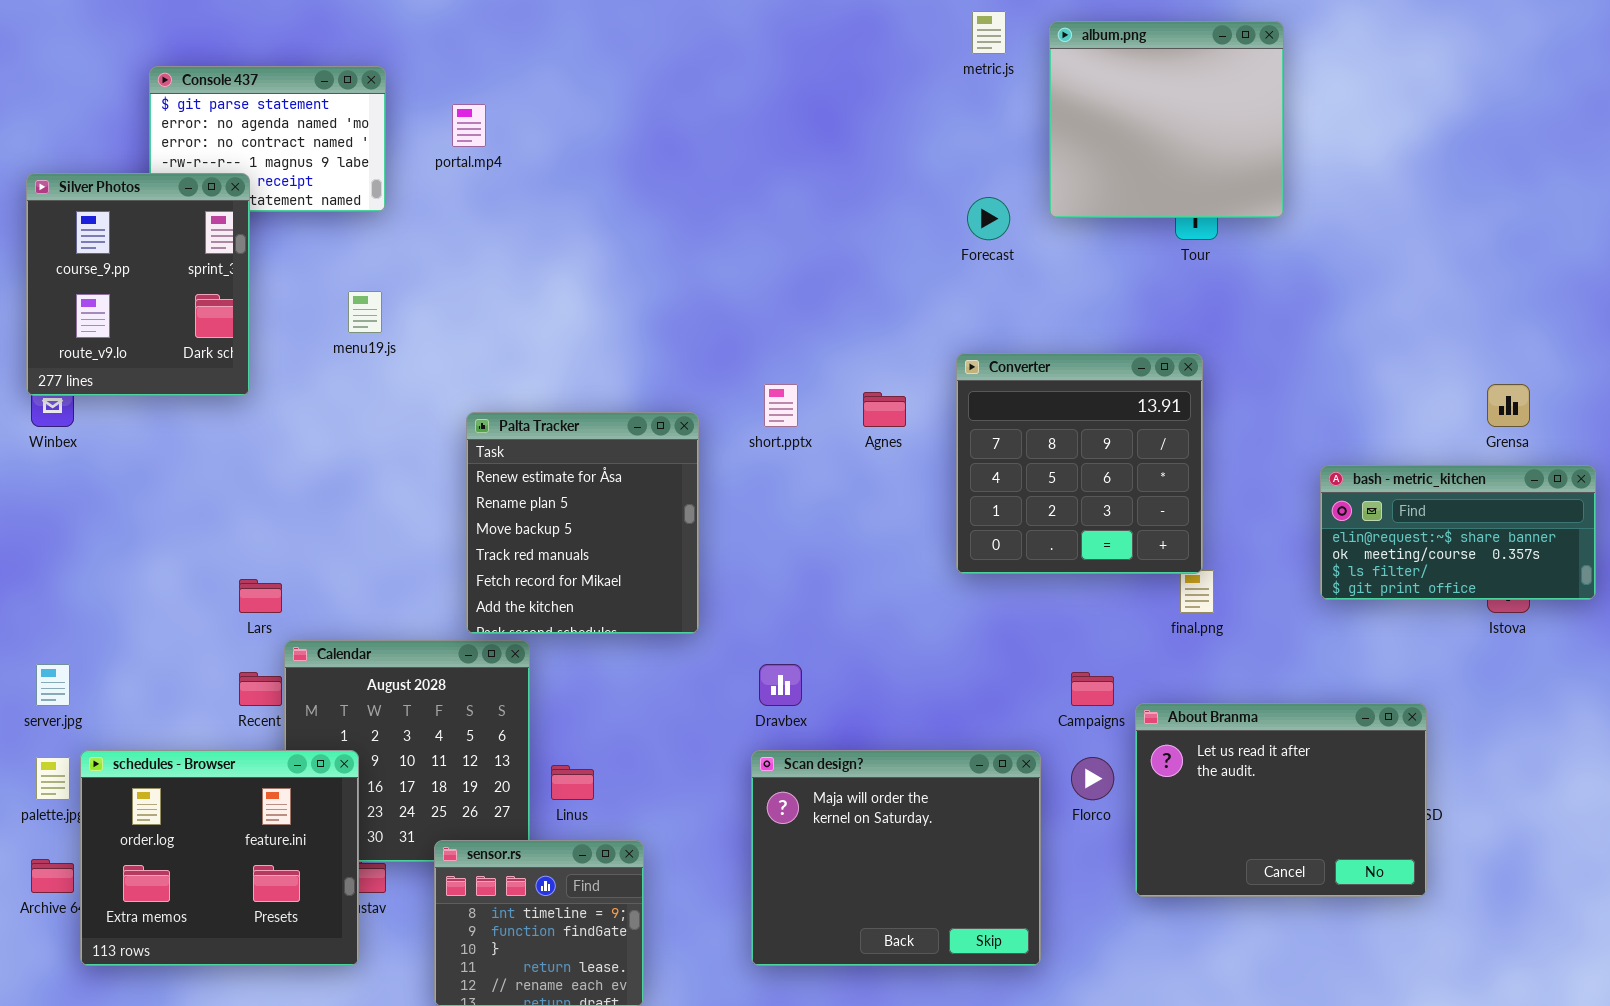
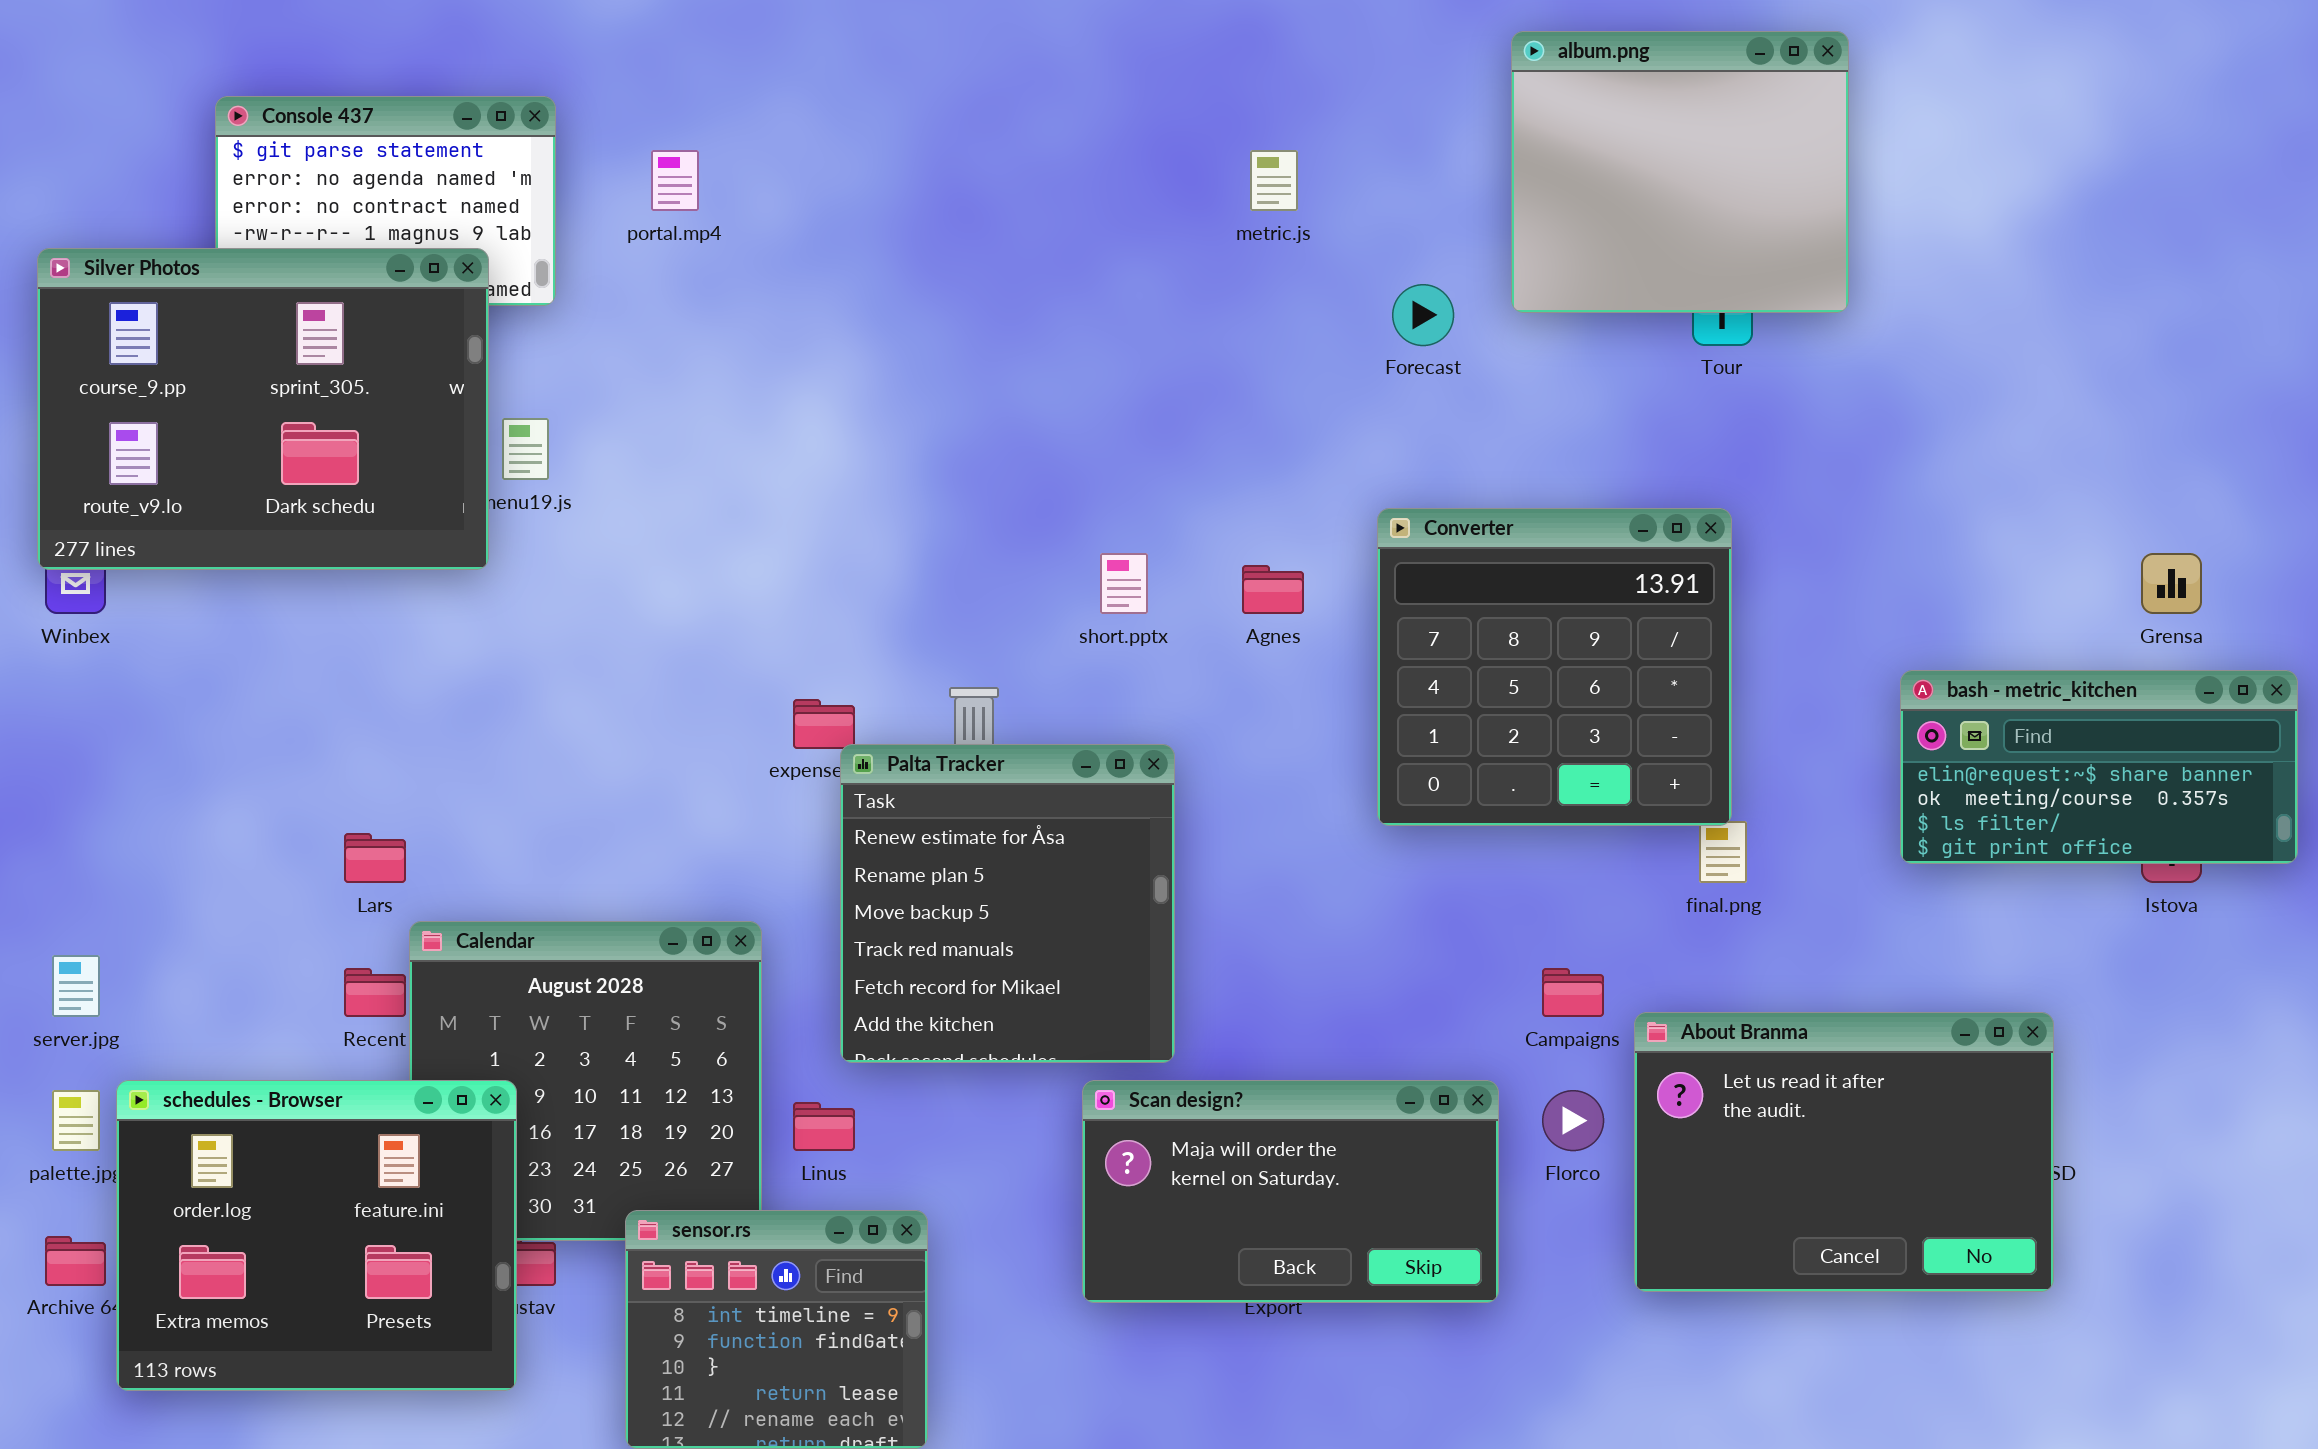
metric.js: [972,11,1006,54] -> [1250,150,1298,211], moved
Silver Photos: [26,173,250,396] -> [37,248,489,570], resized
Palta Tracker: [466,412,699,634] -> [840,744,1175,1063], moved
Scan design?: [751,750,1041,966] -> [1082,1080,1499,1303], resized

